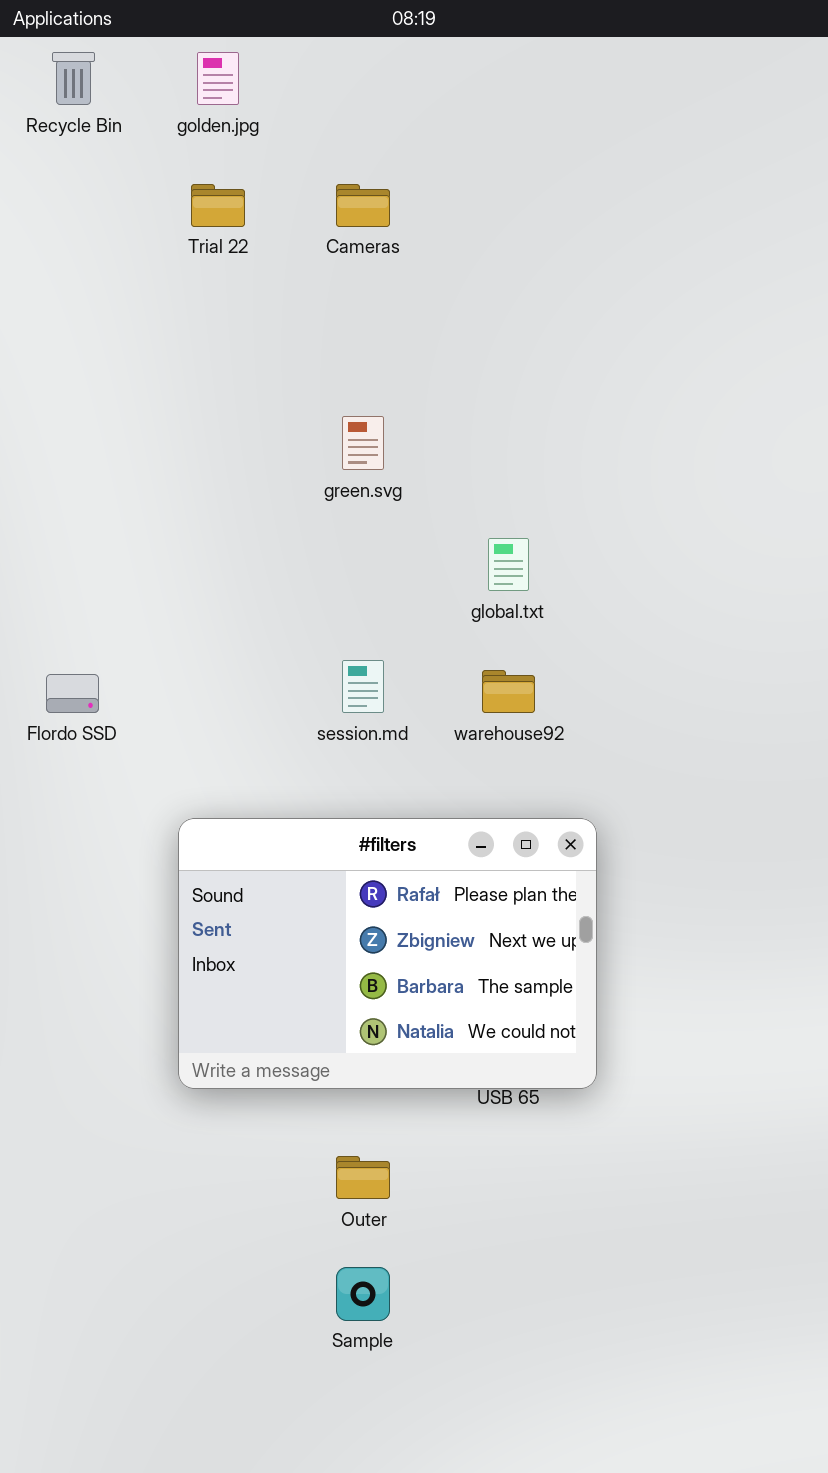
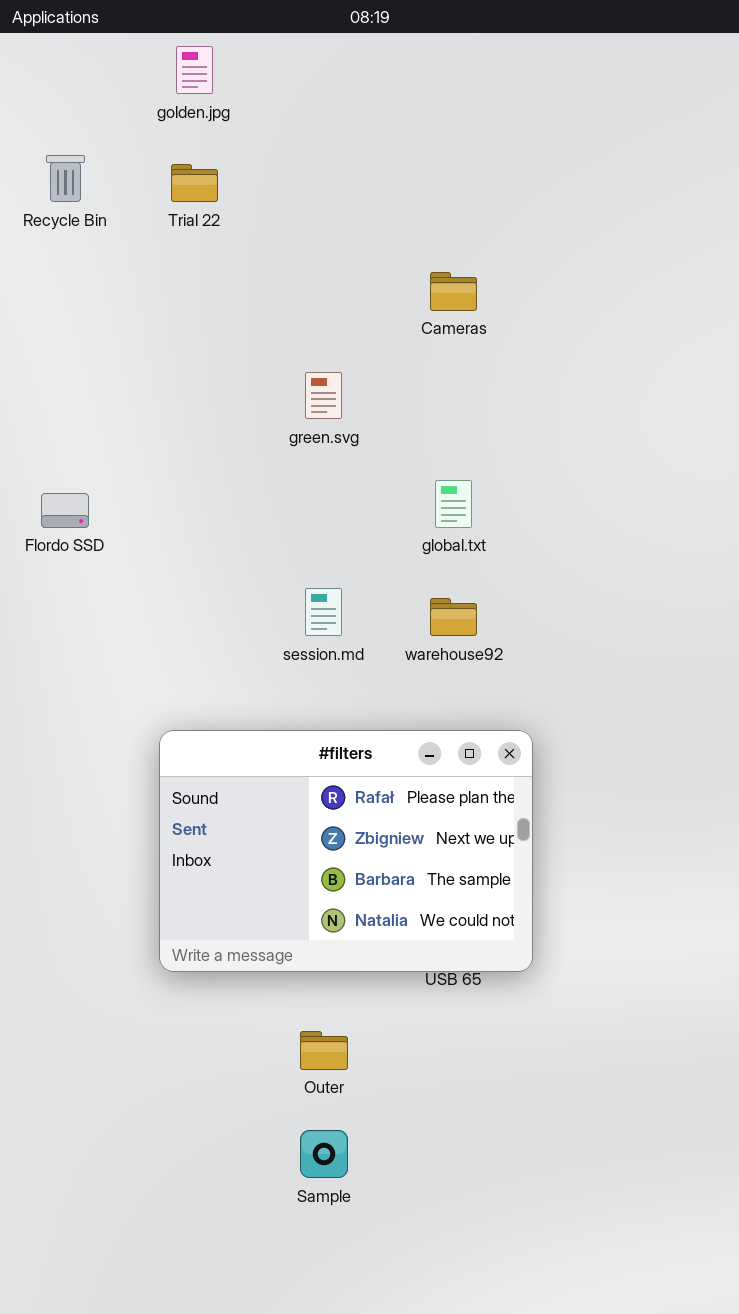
Recycle Bin: [52,52,95,105] -> [46,155,85,202], moved
Cameras: [336,184,390,227] -> [430,272,477,311], moved
Flordo SSD: [46,674,99,713] -> [41,493,89,528], moved

